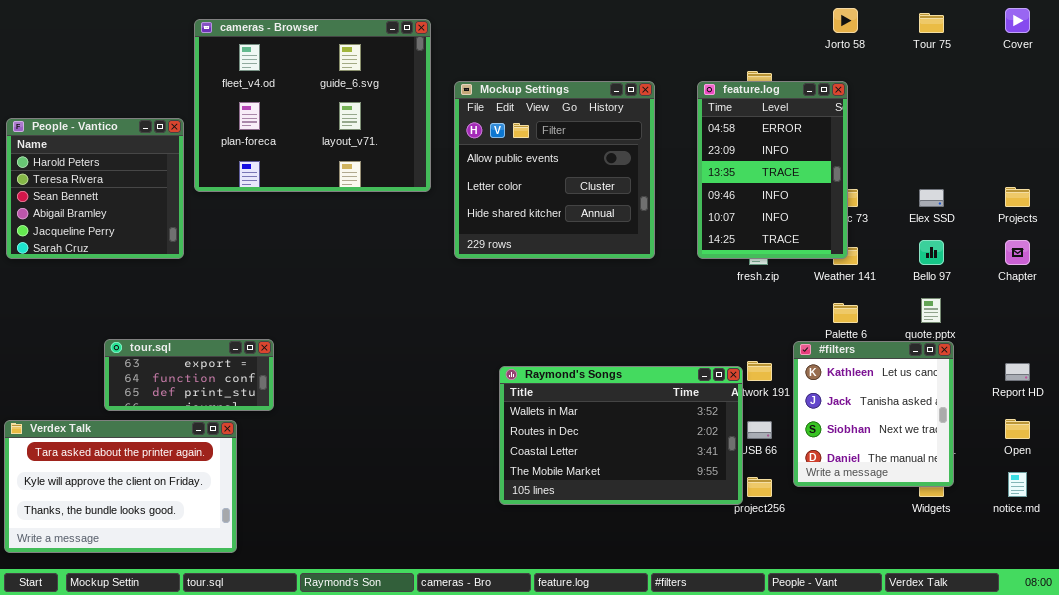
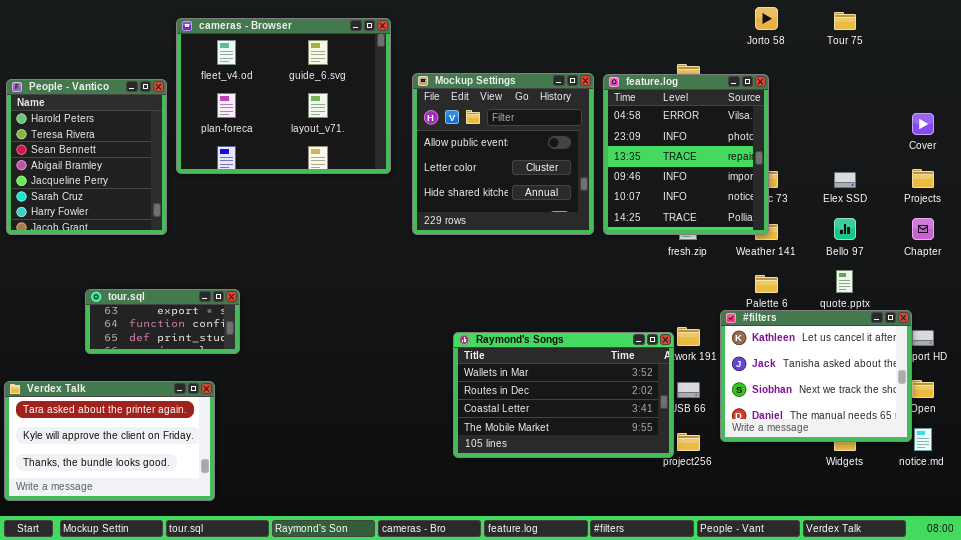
Cover: [1005,8,1030,33] -> [912,113,934,135], moved
feature.log: [697,81,848,259] -> [603,74,769,235], resized
People - Vantico: [6,118,184,259] -> [6,79,167,235], resized
tour.sql: [104,339,274,411] -> [85,289,240,354], moved
#filters: [793,341,954,487] -> [720,310,912,442], resized

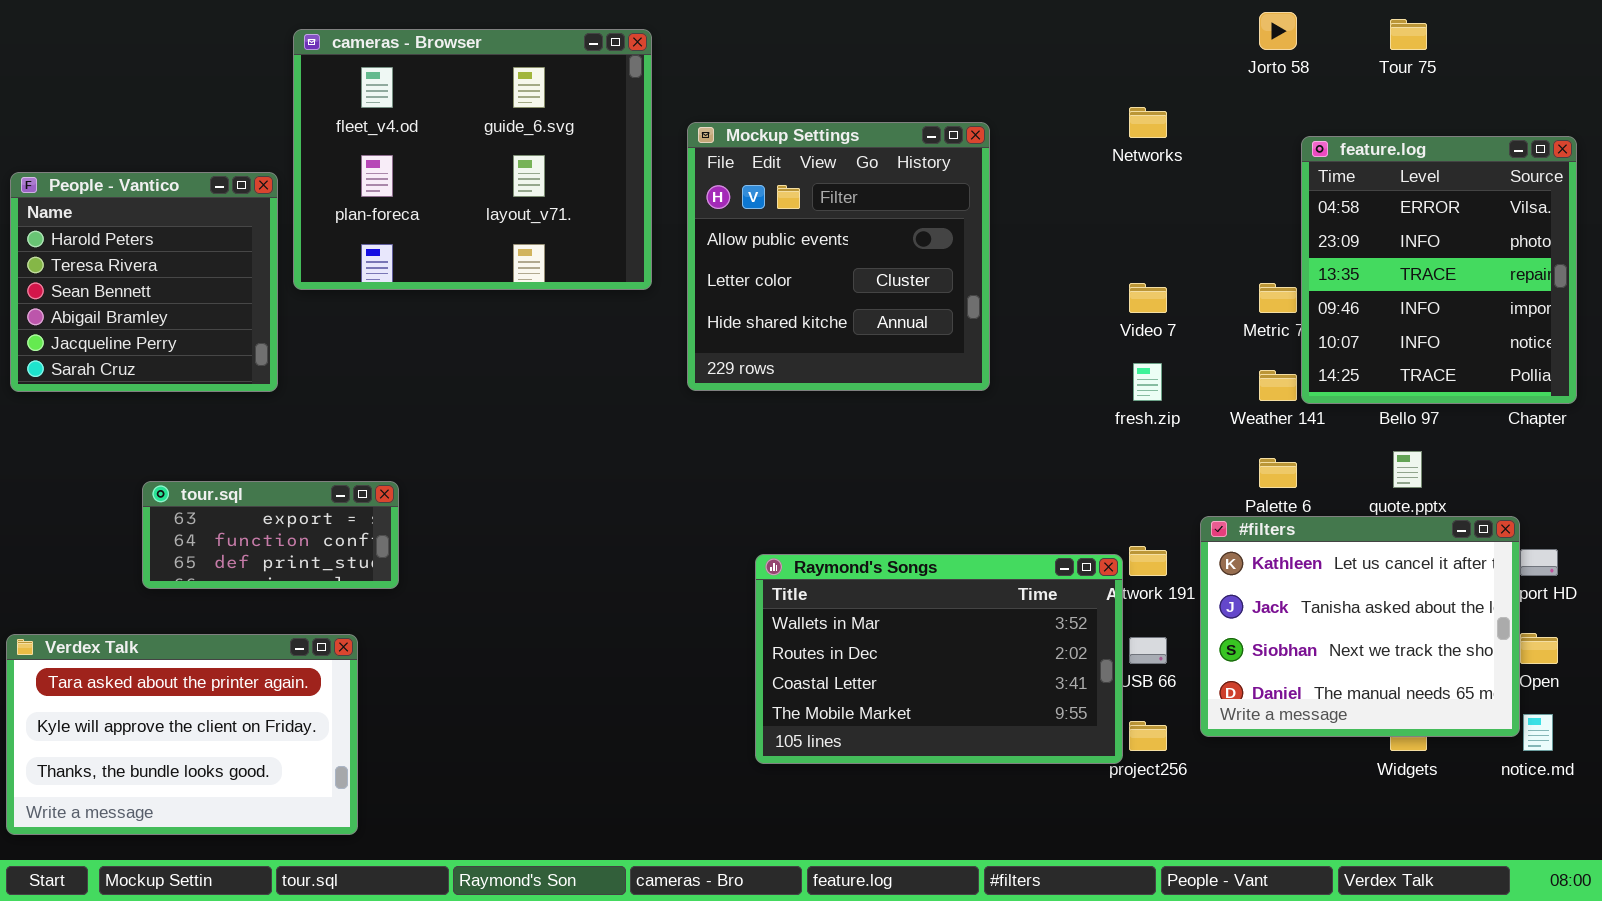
feature.log: [603,74,769,235] -> [1301,136,1577,404], moved
People - Vantico: [6,79,167,235] -> [10,172,278,392], resized

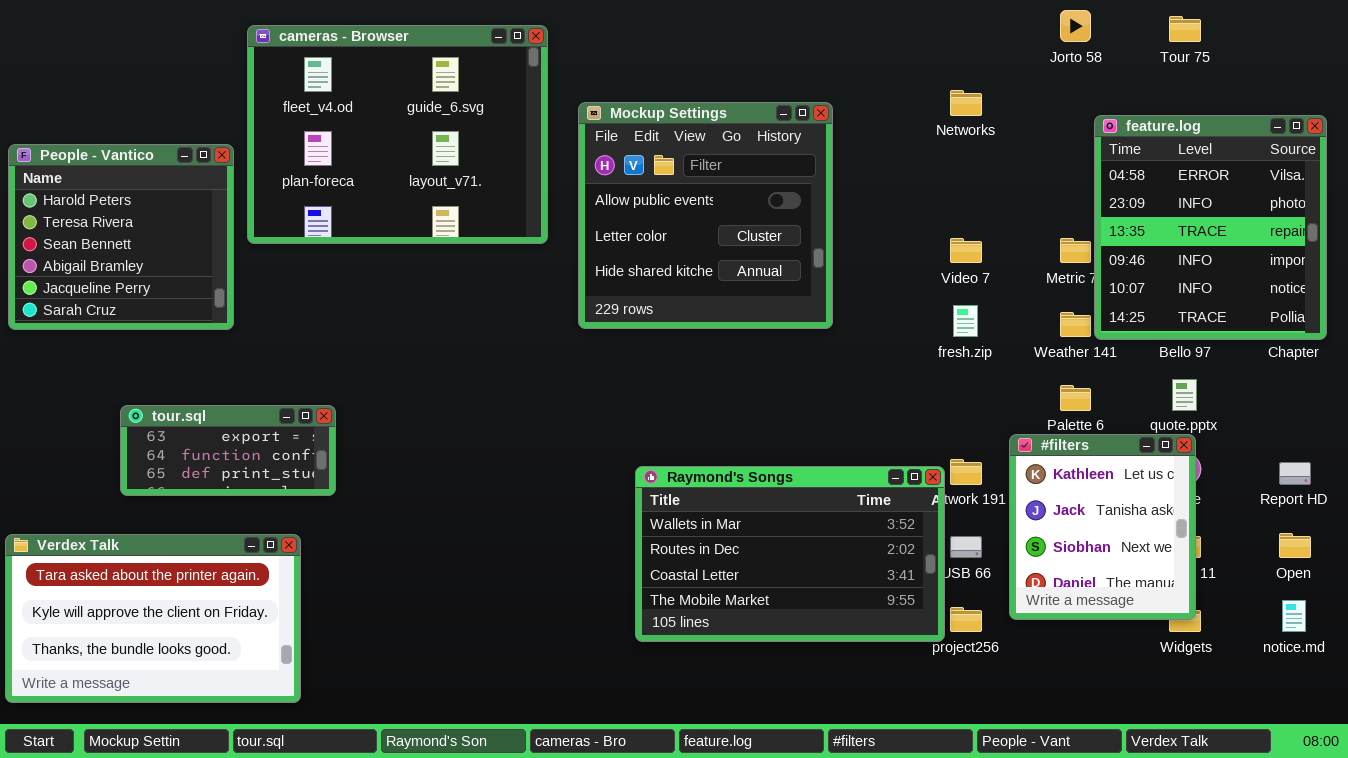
#filters: [1200,516,1520,737] -> [1009,434,1196,620], resized

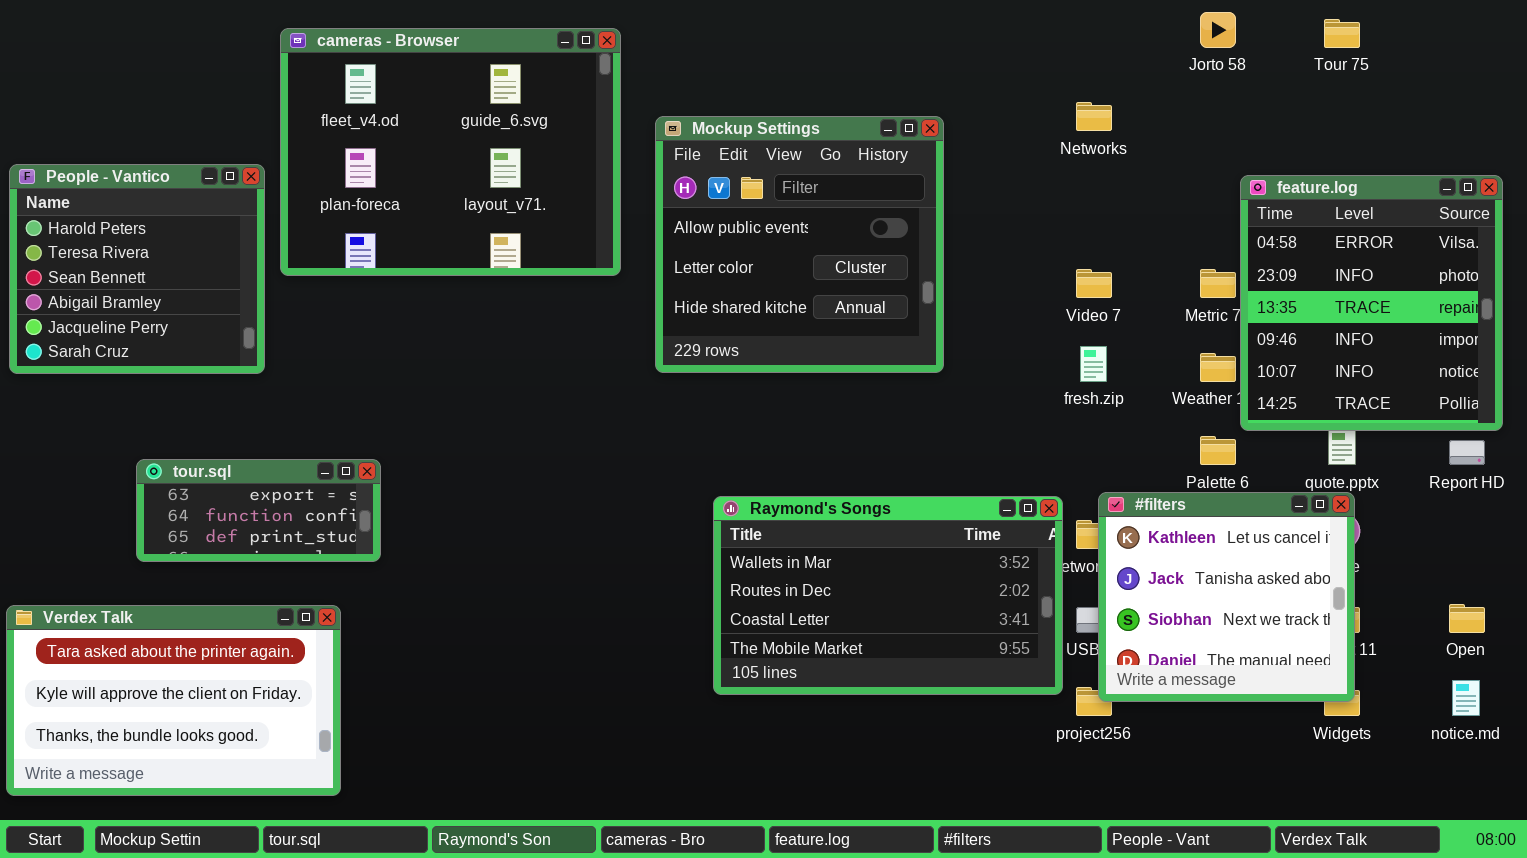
feature.log: [1094,115,1327,340] -> [1240,175,1503,431], moved
#filters: [1009,434,1196,620] -> [1098,492,1355,702], resized
Report HD: [1279,462,1311,485] -> [1449,440,1485,465], moved
Raymond's Songs: [635,466,945,642] -> [713,496,1063,695], moved

